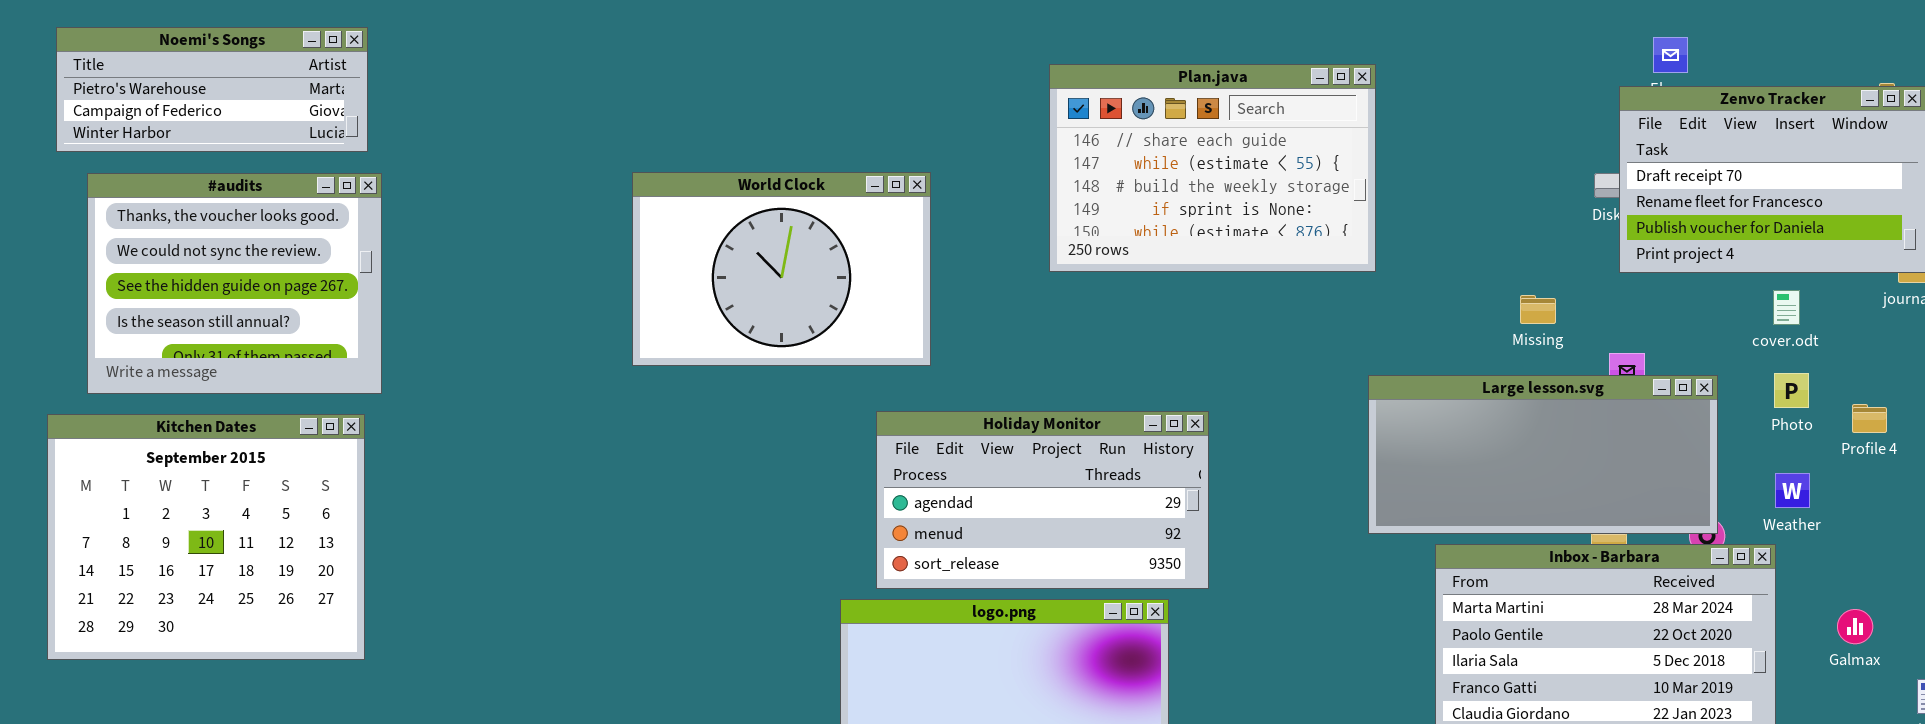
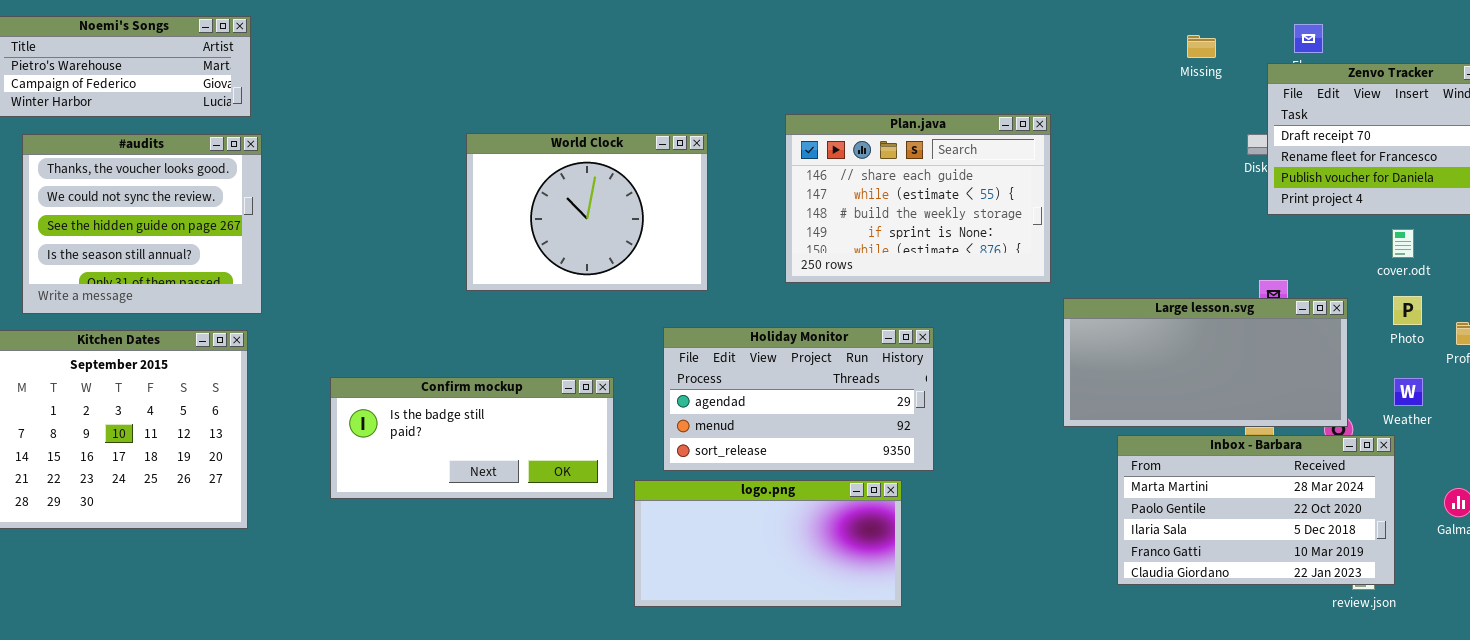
Plan.java: [1049,64,1376,272] -> [785,114,1051,283], moved
Missing: [1520,295,1556,324] -> [1187,35,1216,58], moved
Confirm mockup: none -> [330,377,614,499], opened

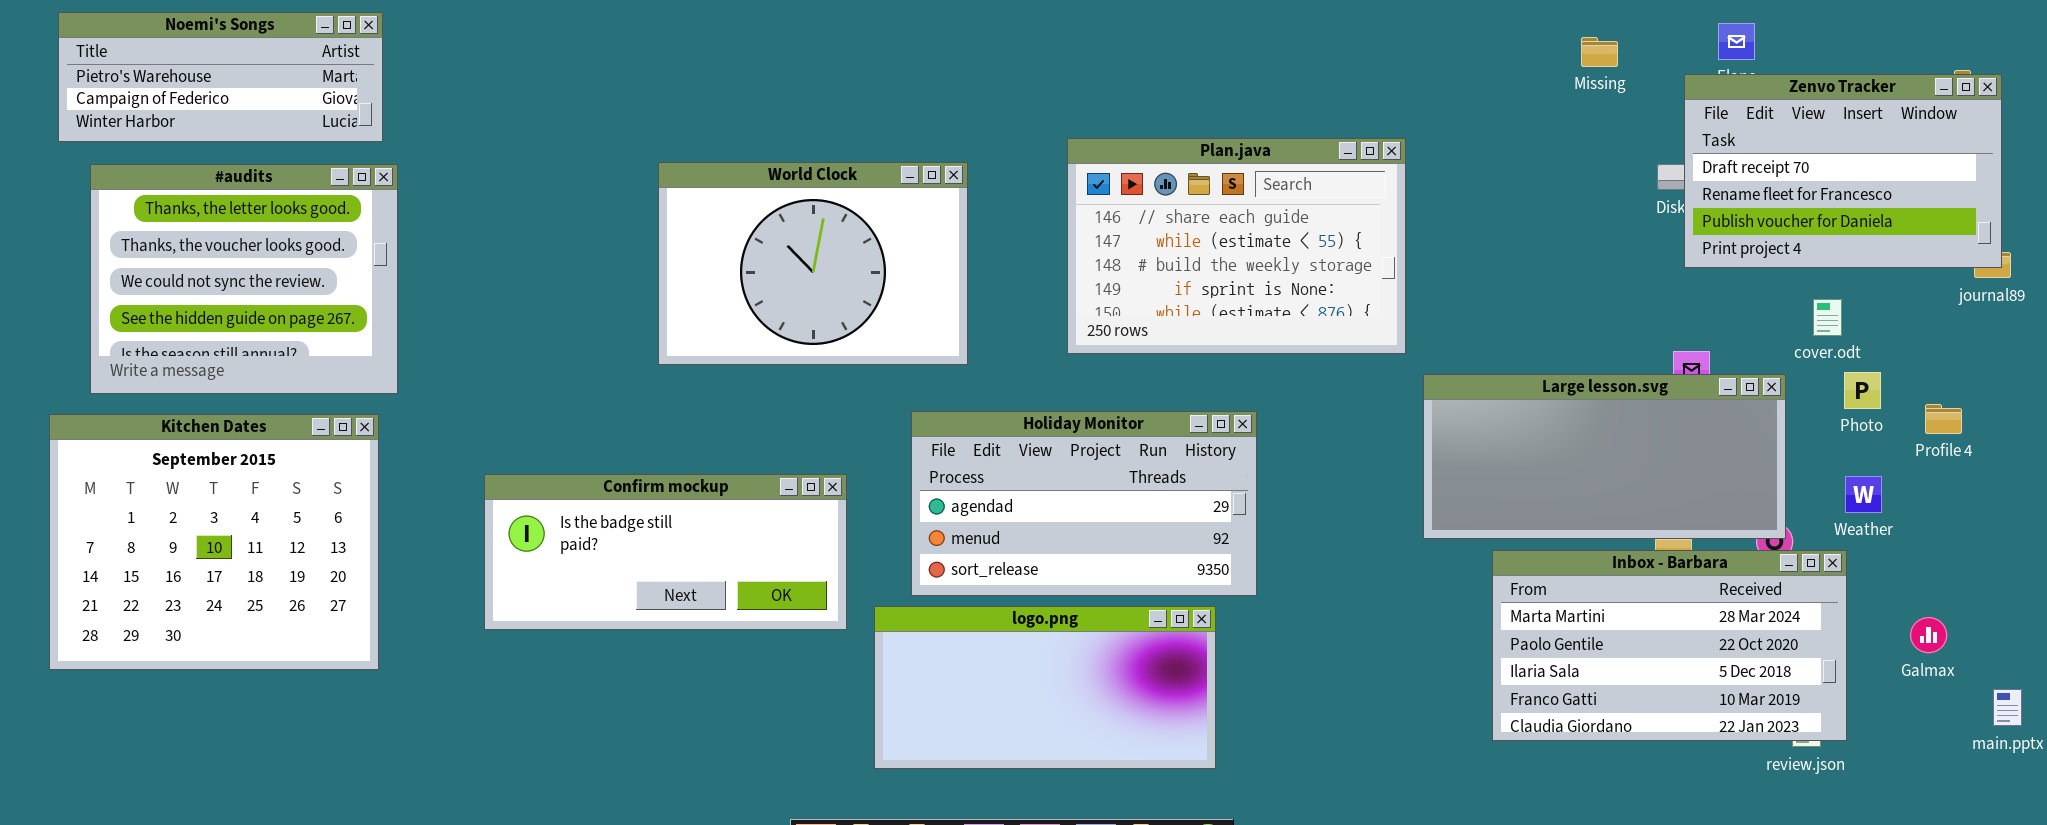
#audits: [22,134,262,314] -> [90,164,398,394], scrolled up 1 row
cover.odt: [1392,229,1414,258] -> [1813,299,1842,336], moved

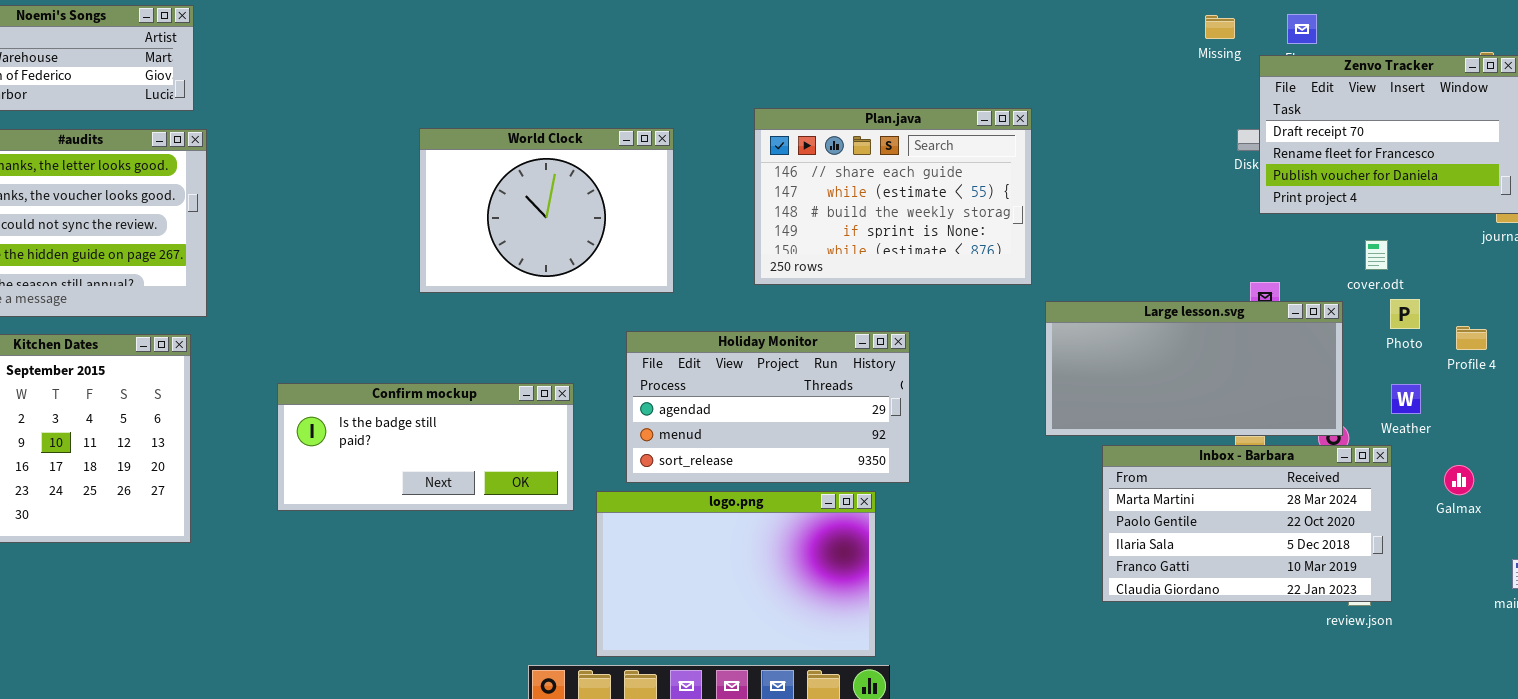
Missing: [1581,37,1618,67] -> [1205,15,1235,39], moved
logo.png: [874,606,1216,769] -> [596,491,876,657], resized
Galmax: [1910,617,1947,653] -> [1444,465,1474,495], moved

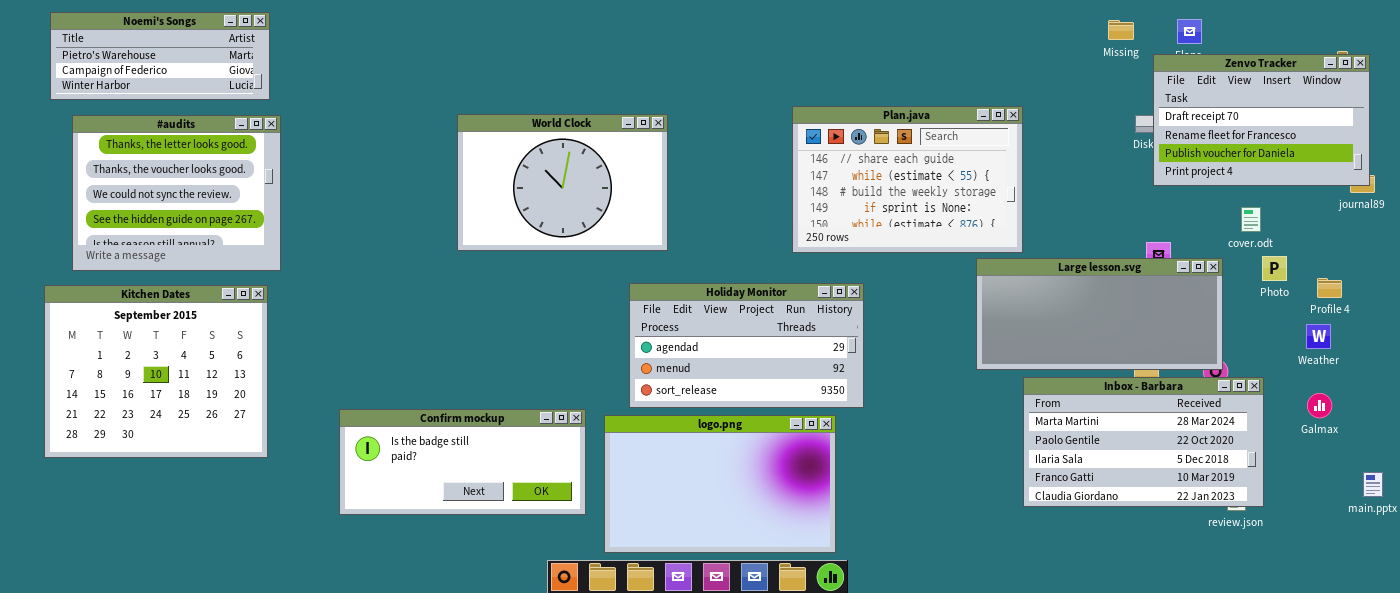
Plan.java: [754,108,1032,285] -> [792,106,1023,253], moved
Confirm mockup: [277,383,574,511] -> [339,409,586,515], moved
Weather: [1391,384,1421,414] -> [1306,324,1331,349], moved

